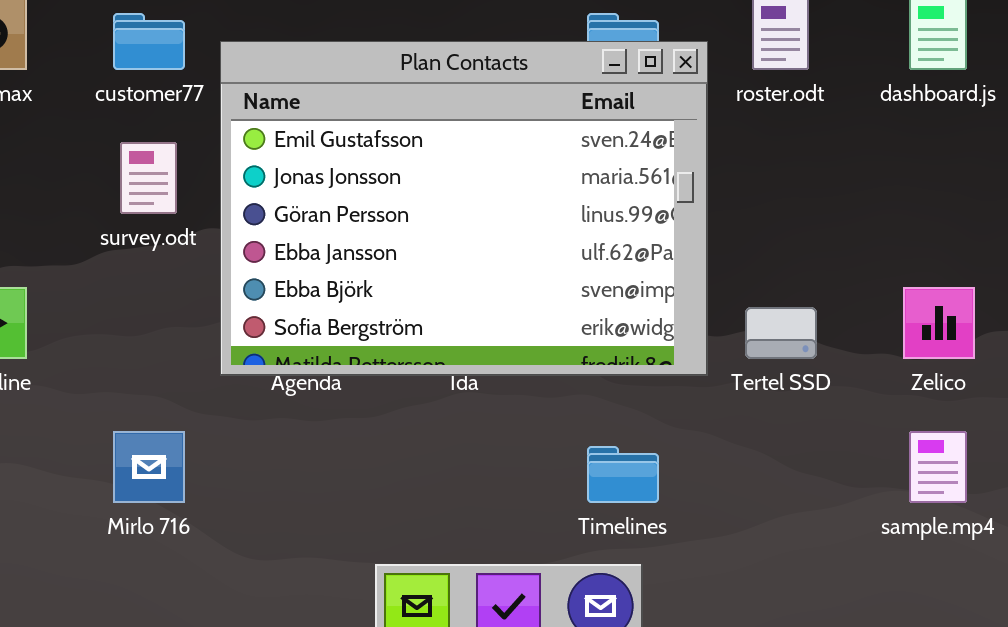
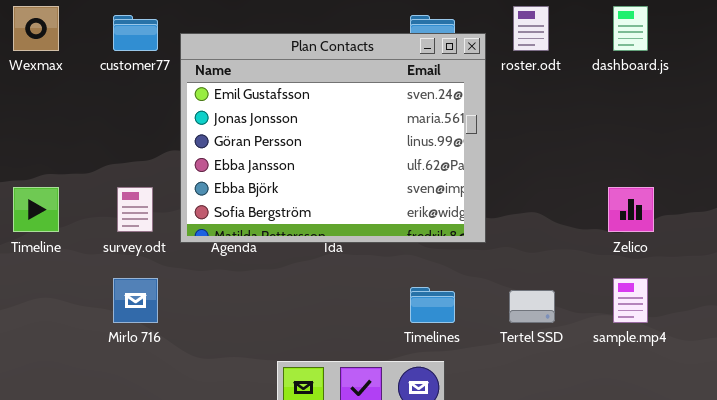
survey.odt: [120,142,177,214] -> [117,187,153,232], moved
Tertel SSD: [745,307,817,359] -> [509,290,555,323], moved

